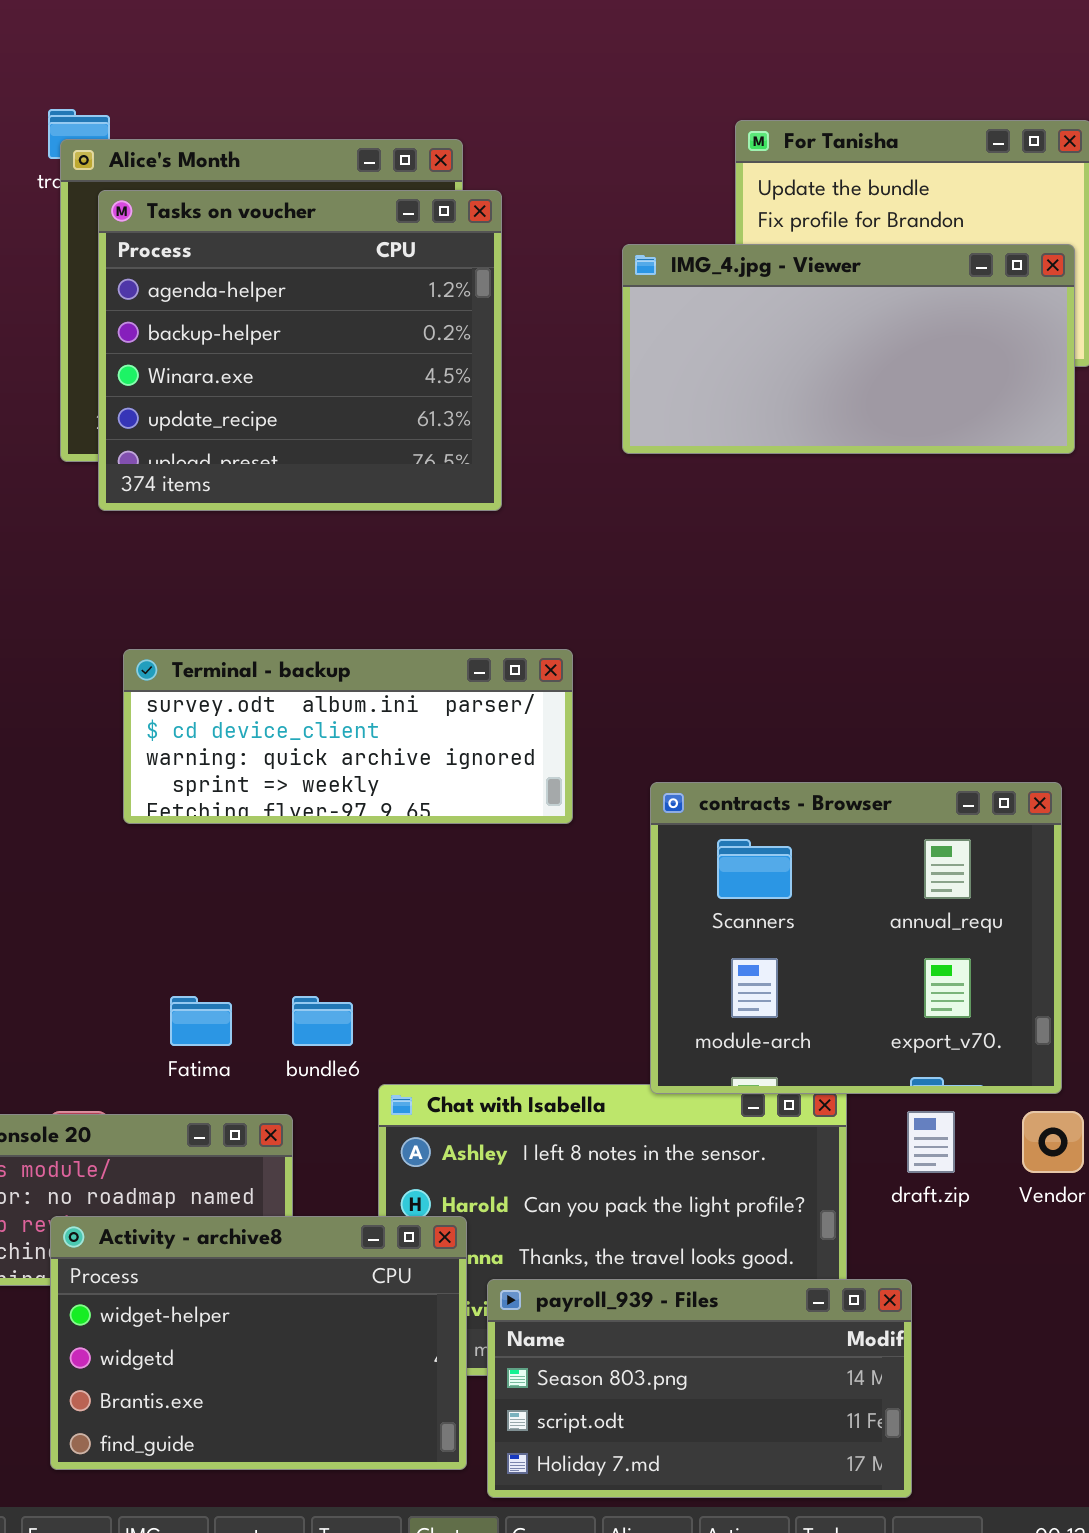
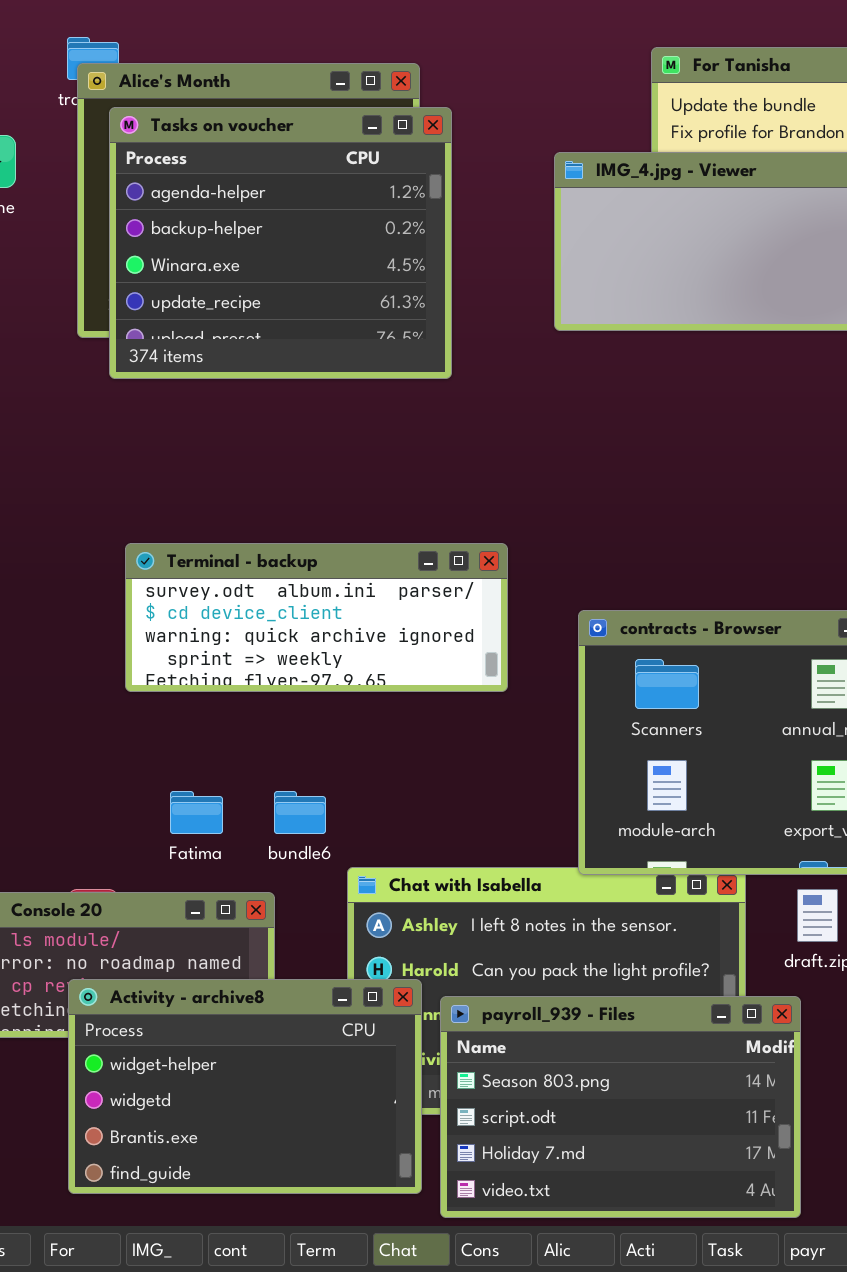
Terminal - backup: [123,649,573,824] -> [125,543,508,692], moved
payroll_939 - Files: [487,1279,912,1498] -> [440,996,801,1218], resized

